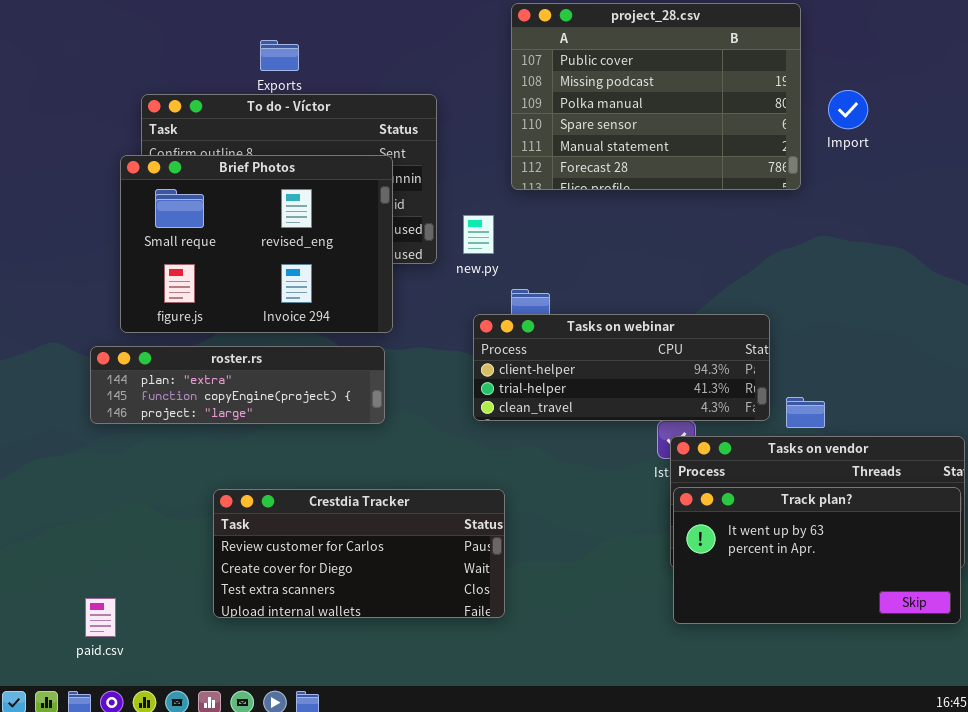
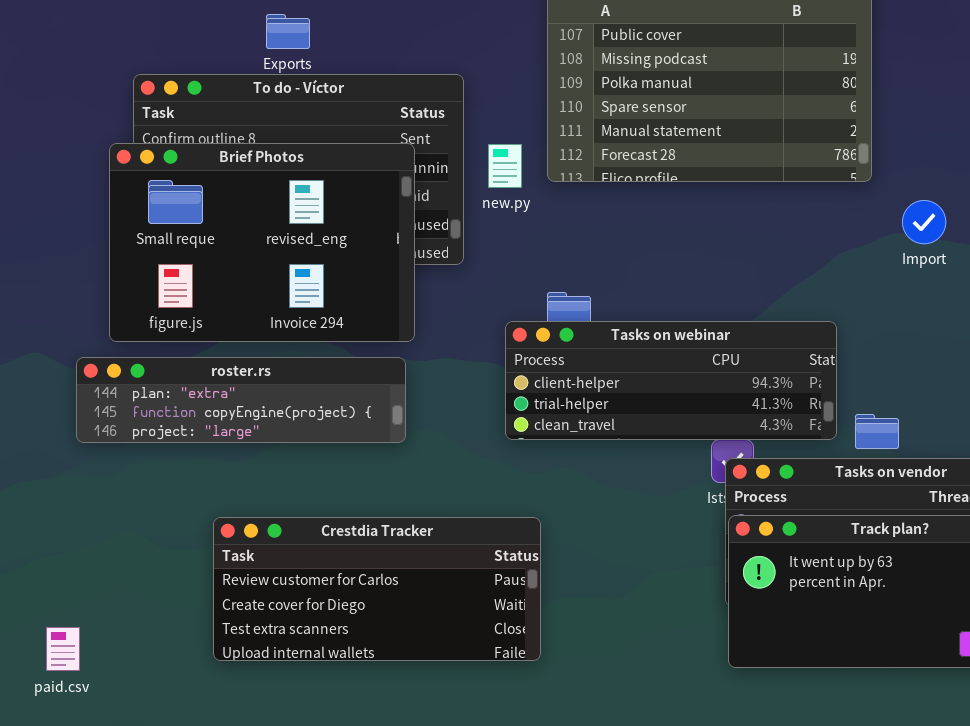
Import: [828,90,868,129] -> [902,200,946,244], moved
new.py: [463,215,494,254] -> [488,144,522,188], moved
paid.csv: [85,598,116,637] -> [46,627,80,671], moved

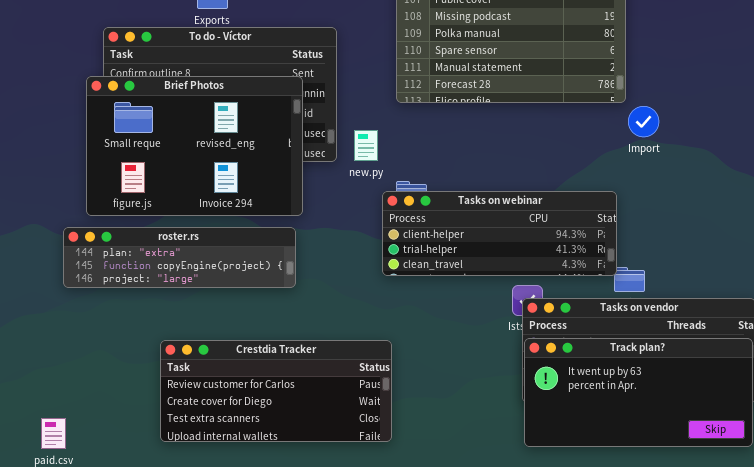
new.py: [488,144,522,188] -> [354,130,378,161], moved
Import: [902,200,946,244] -> [628,106,659,137], moved
Tasks on webinar: [505,321,837,440] -> [382,191,617,276], moved

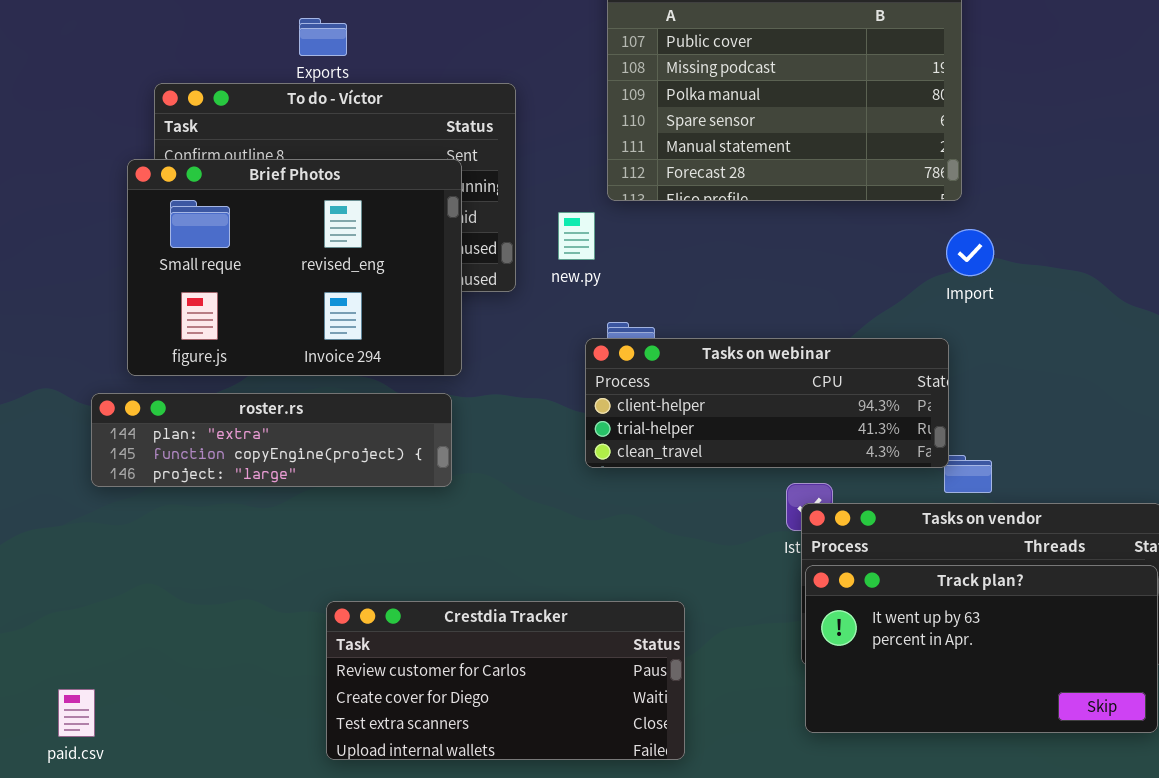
Import: [628,106,659,137] -> [946,229,994,276], moved
new.py: [354,130,378,161] -> [558,212,595,260], moved
Crestdia Tracker: [160,340,392,442] -> [326,601,685,760], moved

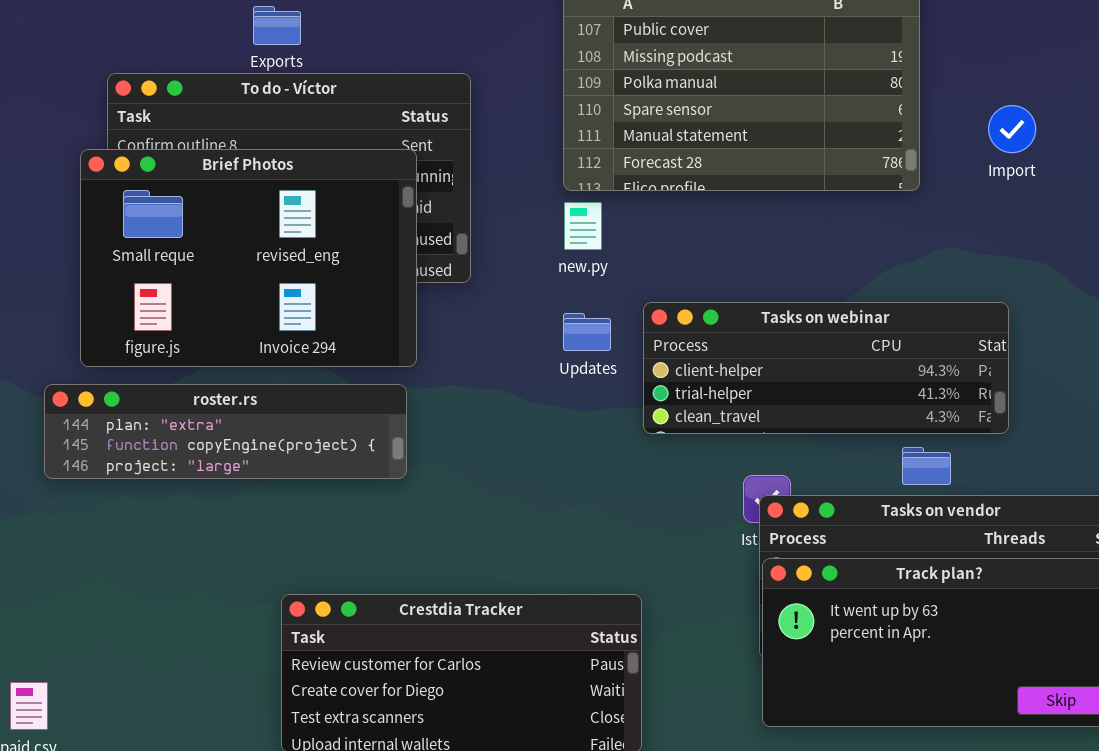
new.py: [558,212,595,260] -> [564,202,602,250], moved
Import: [946,229,994,276] -> [988,105,1036,153], moved
Tasks on webinar: [585,338,949,468] -> [643,302,1009,434], moved

